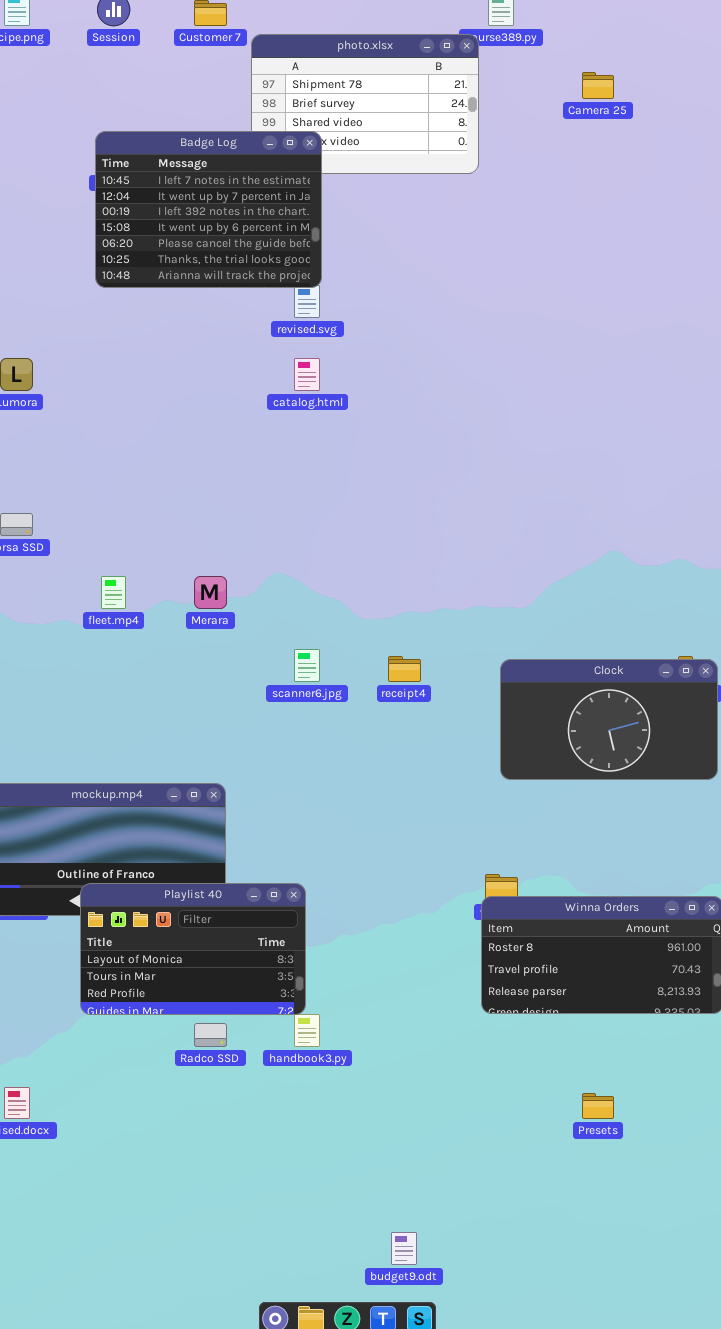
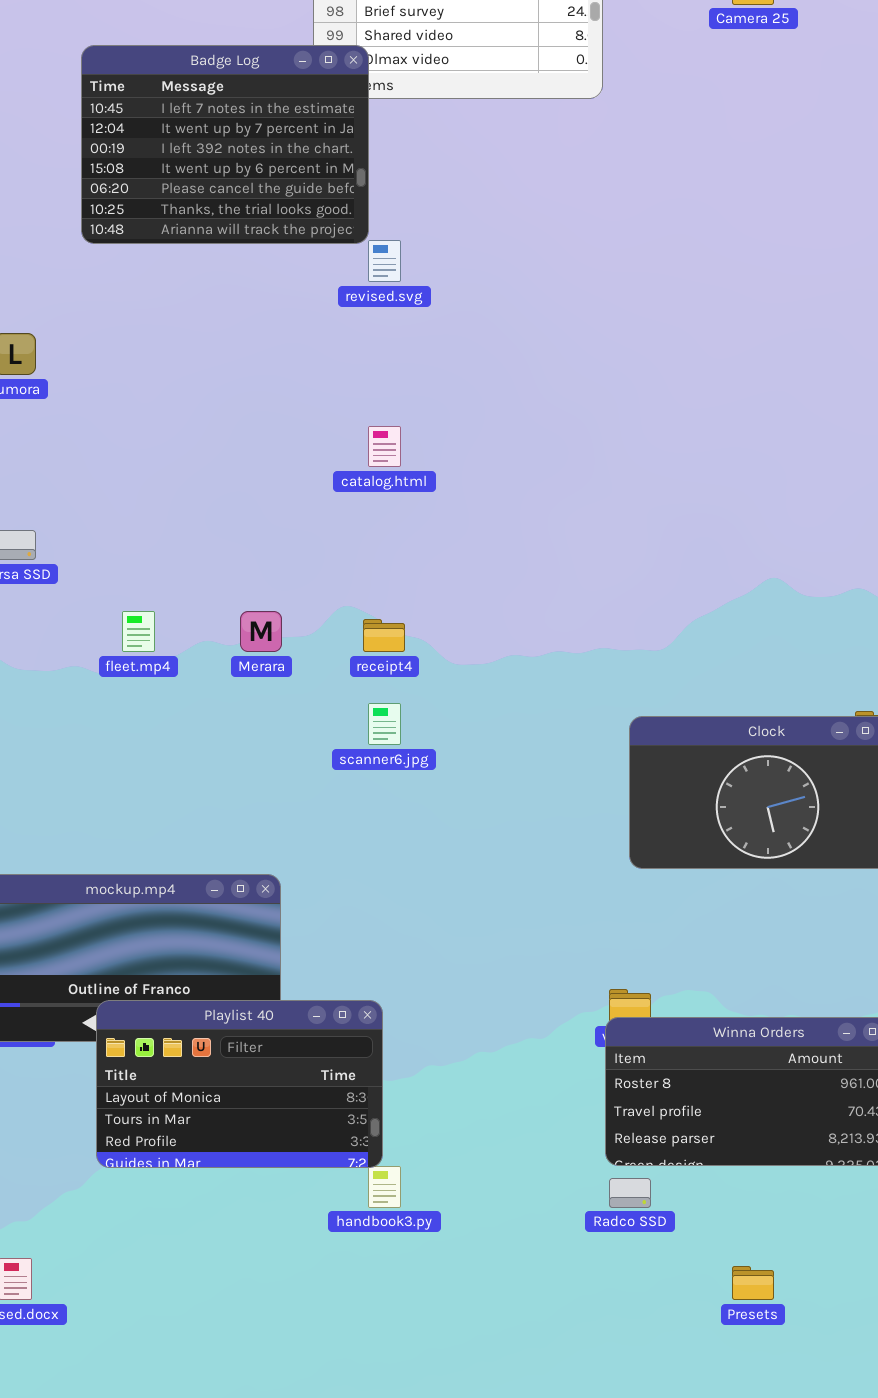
Badge Log: [95,131,322,288] -> [81,45,369,244], moved
catalog.html: [294,358,320,391] -> [368,426,401,467], moved
receipt4: [388,656,421,682] -> [363,619,405,652], moved
Radco SSD: [194,1023,227,1047] -> [609,1178,651,1208], moved

